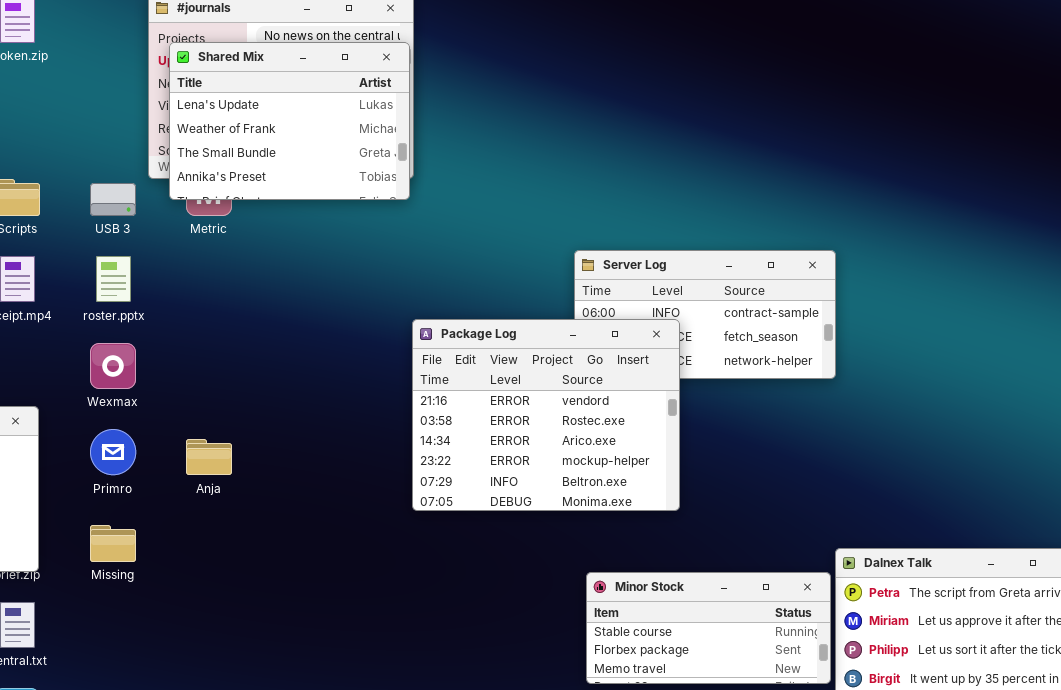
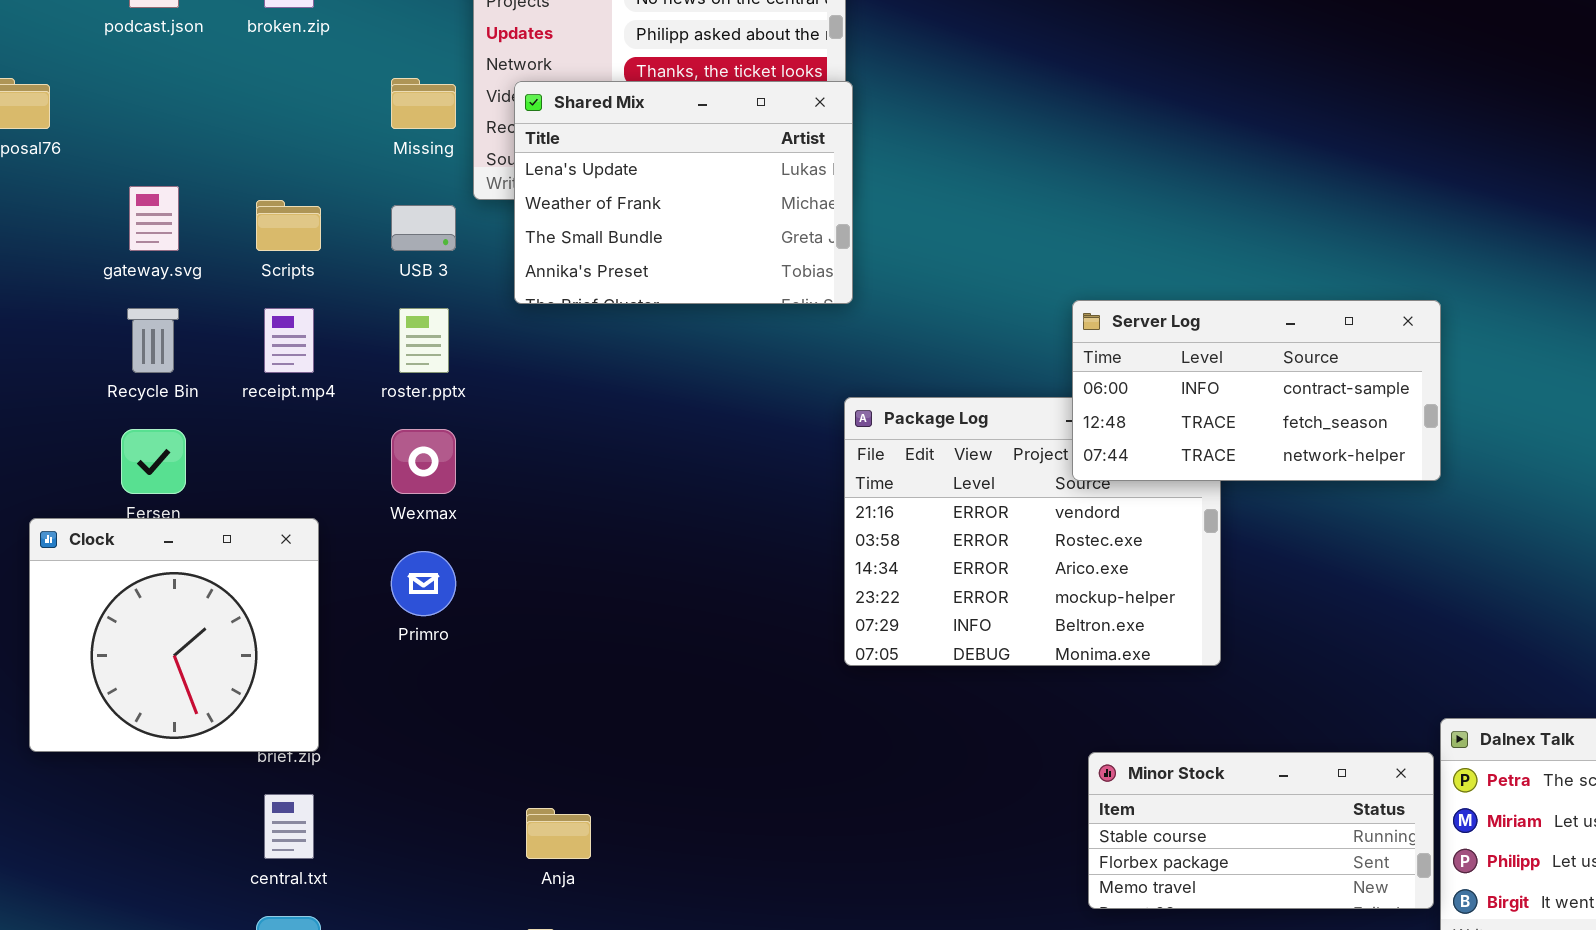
Shared Mix: [169,42,410,200] -> [514,81,853,304], moved
Server Log: [574,250,836,379] -> [1072,300,1441,481], raised
Anja: [186,439,232,475] -> [526,808,591,859], moved
Missing: [90,525,136,562] -> [391,78,456,129], moved

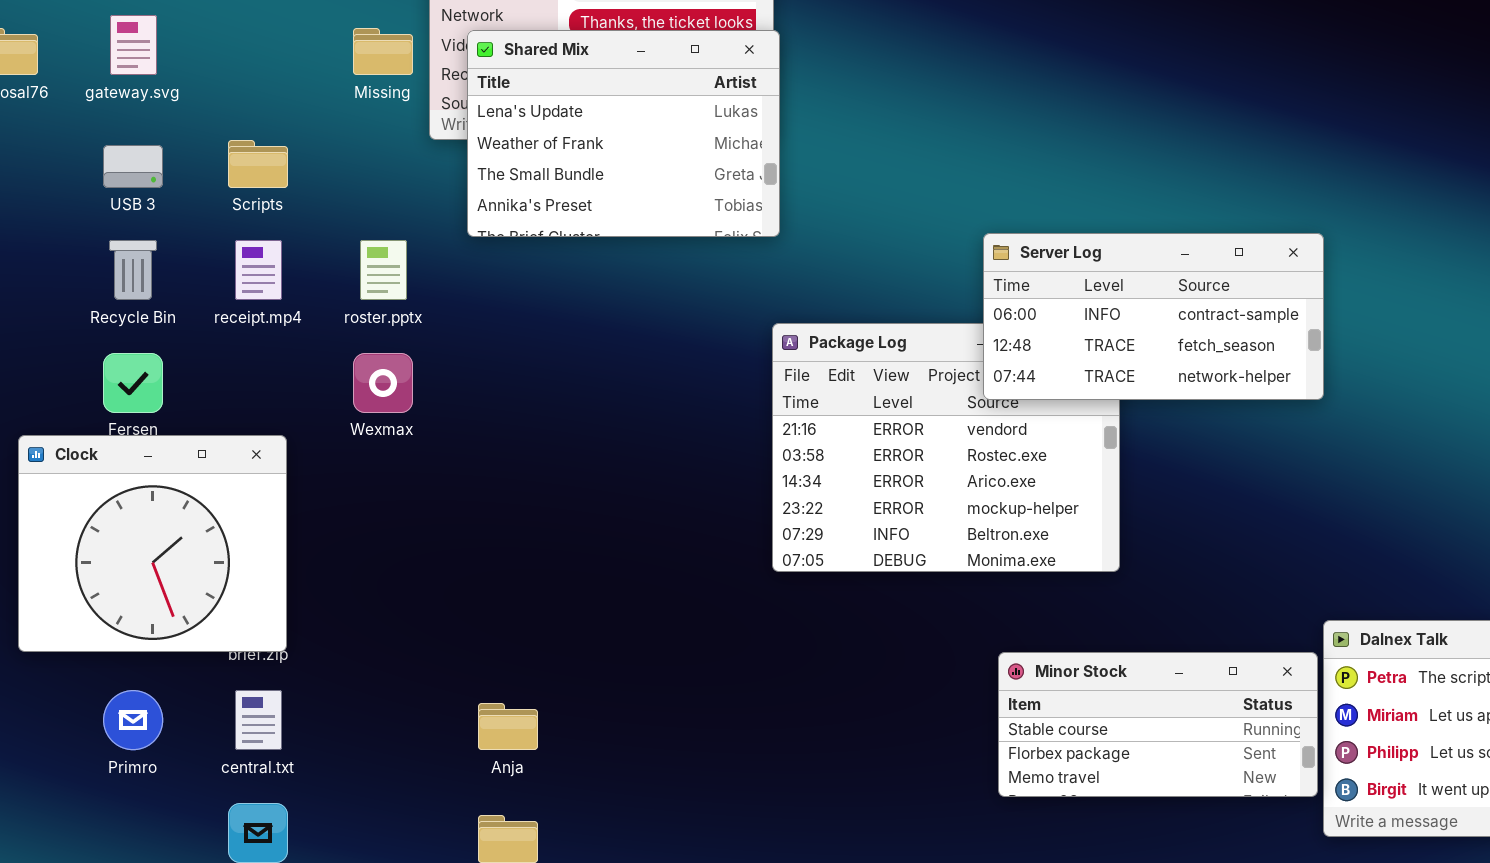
gateway.svg: [129,186,179,251] -> [110,15,157,75], moved
USB 3: [391,205,456,251] -> [103,145,163,188], moved
Primro: [391,551,456,616] -> [103,690,163,750], moved

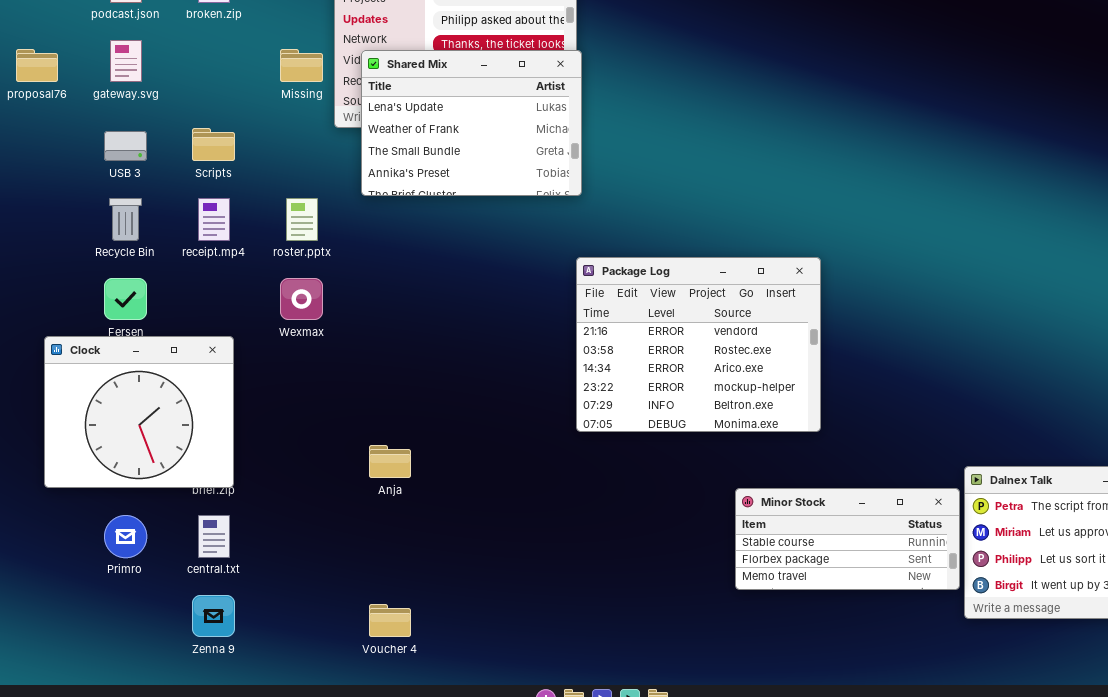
Server Log: [983,233,1324,400] -> none, closed
Anja: [478,703,538,750] -> [369,445,411,478], moved

